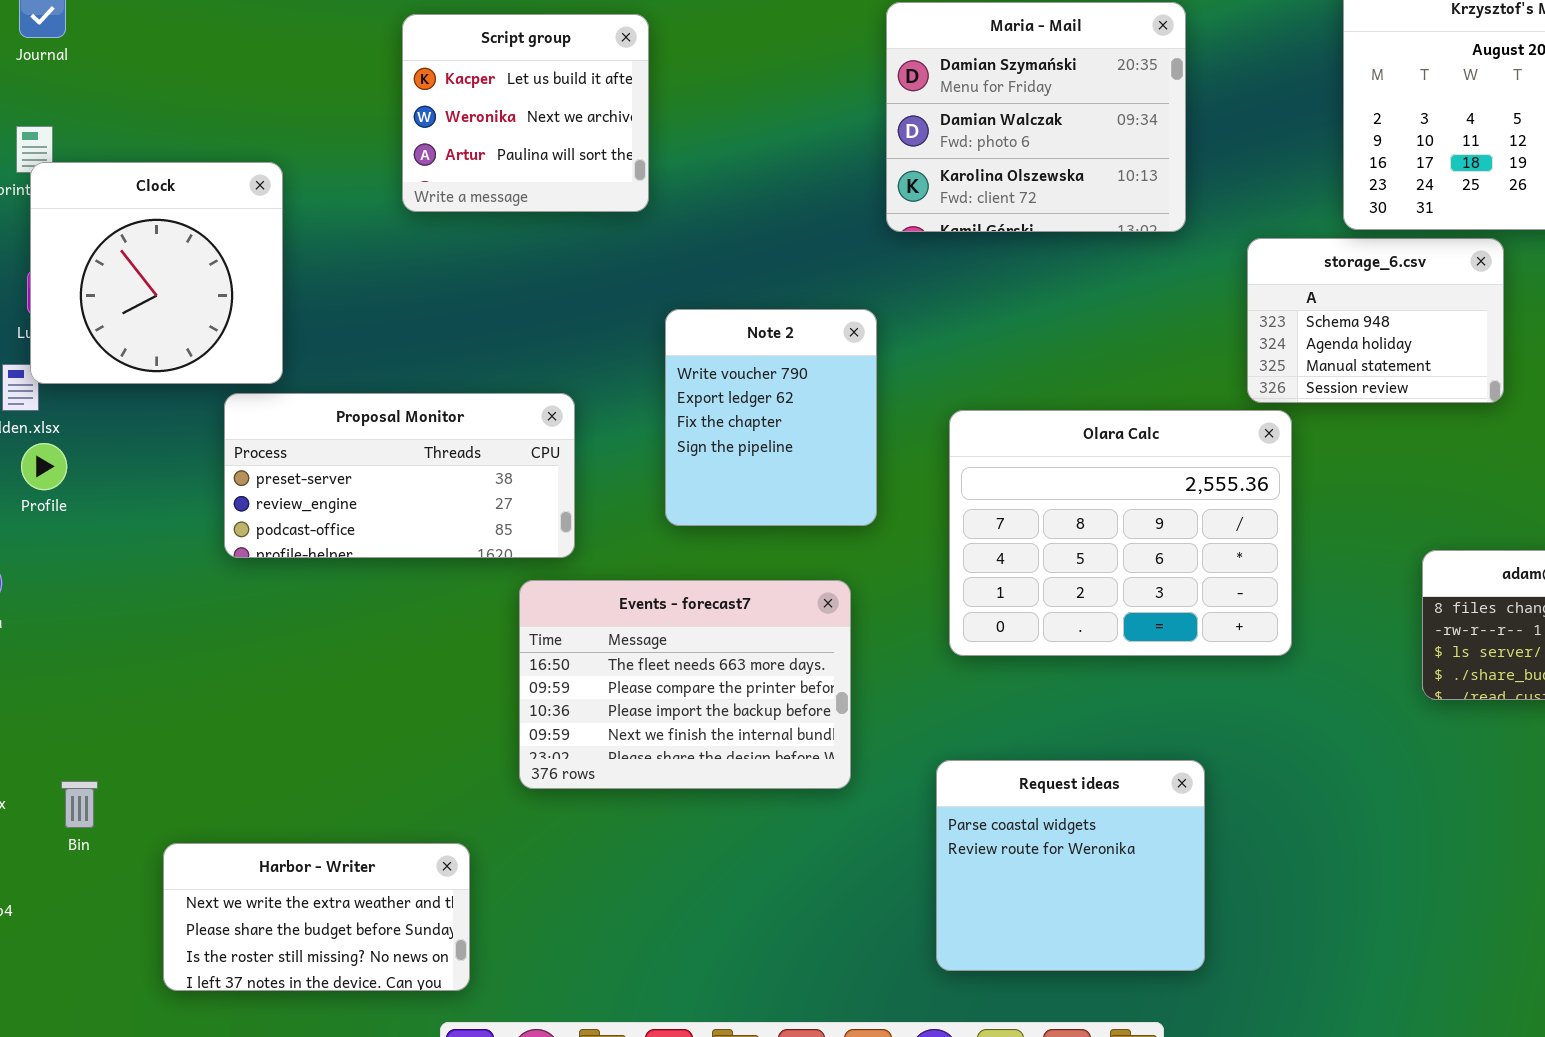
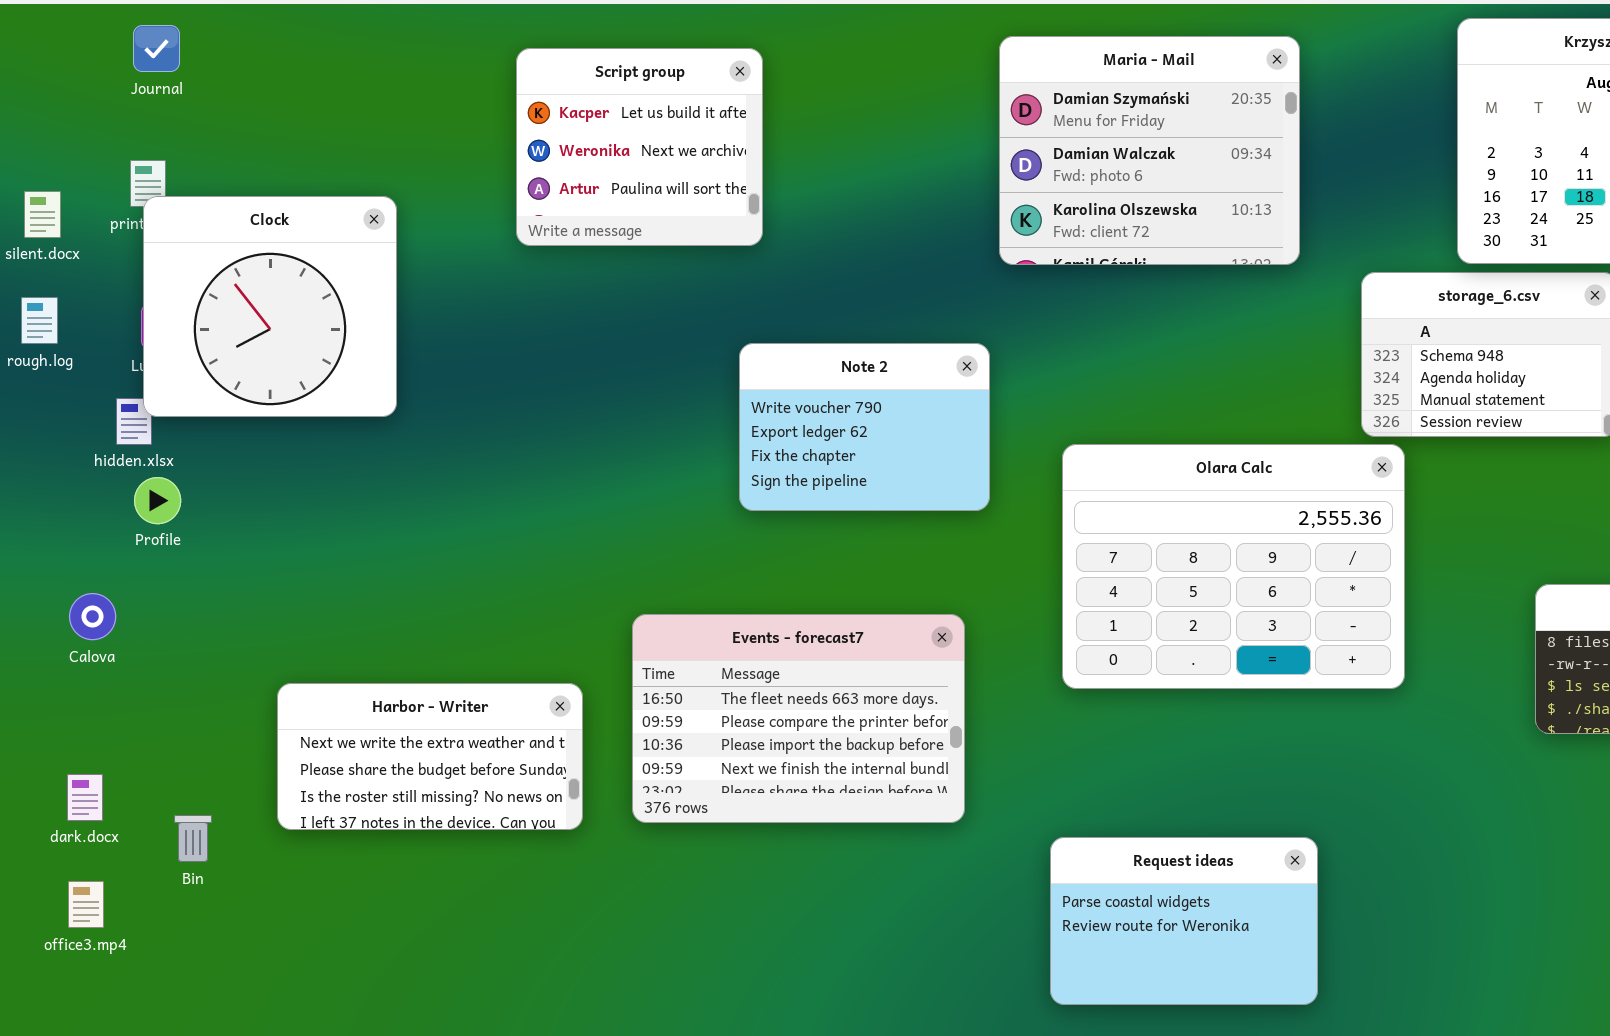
Note 2: [665,309,877,526] -> [739,343,990,511], resized
Proposal Monitor: [224,393,575,558] -> none, closed
Request ideas: [936,760,1205,971] -> [1050,837,1318,1005], resized
Harbor - Writer: [163,843,470,991] -> [277,683,583,830], moved

